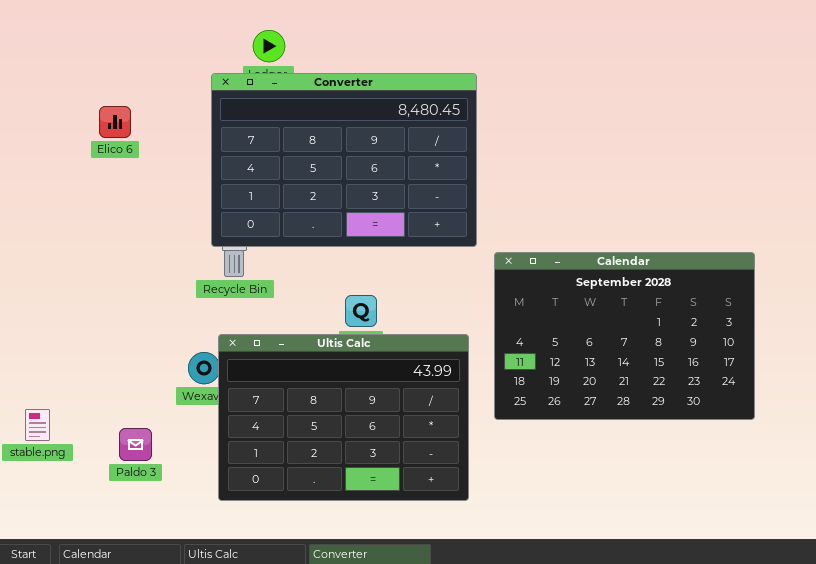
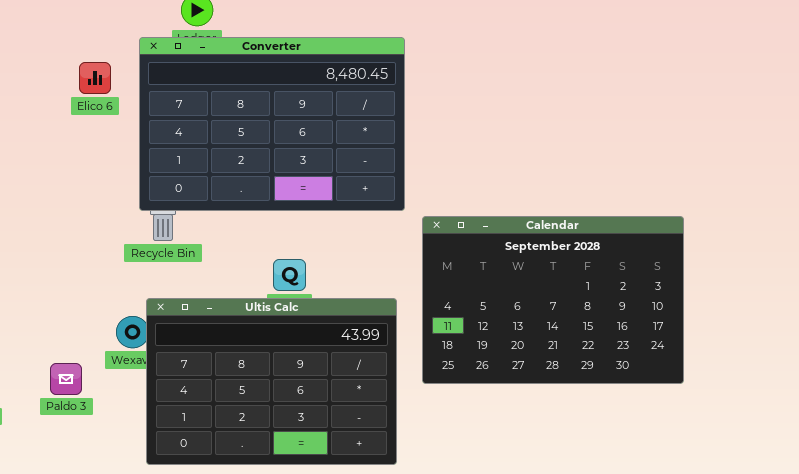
Elico 6: [99,106,131,138] -> [79,62,111,94], moved
Paldo 3: [119,428,152,461] -> [50,363,82,395], moved

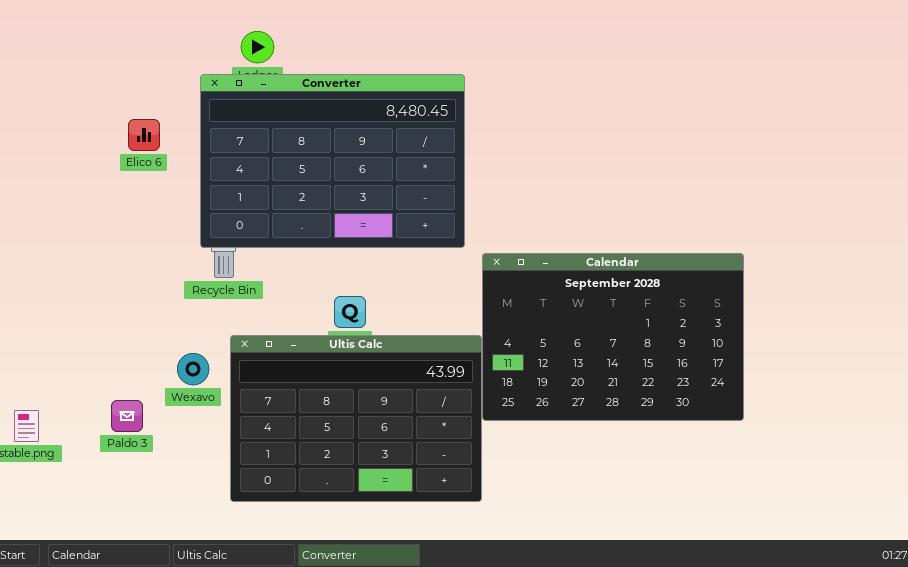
Elico 6: [79,62,111,94] -> [128,119,160,151], moved
Ultis Calc: [146,298,397,465] -> [230,335,482,502], moved

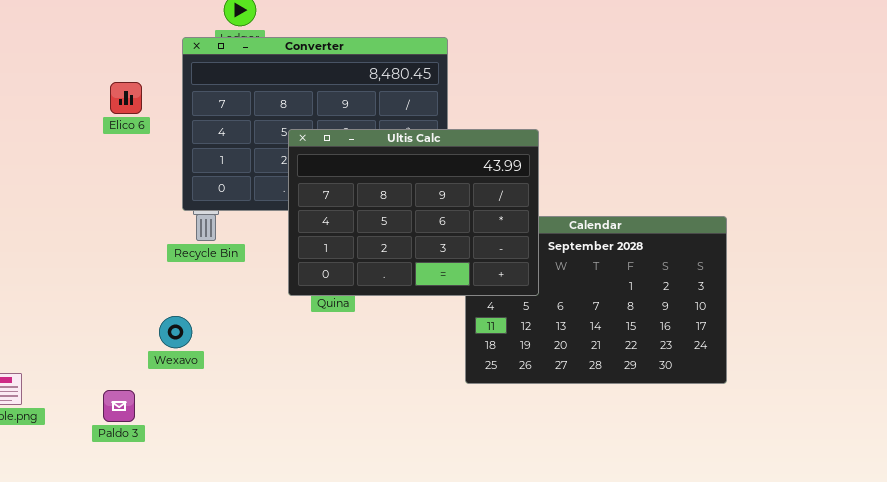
Ultis Calc: [230,335,482,502] -> [288,129,539,296], moved
Paldo 3: [111,400,143,432] -> [103,390,135,422], moved

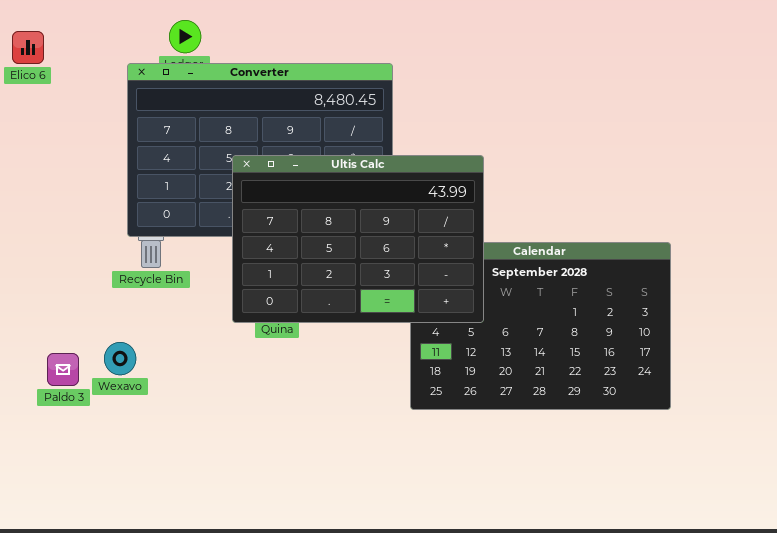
Elico 6: [110,82,142,114] -> [12,31,44,64], moved
Paldo 3: [103,390,135,422] -> [47,353,79,386], moved

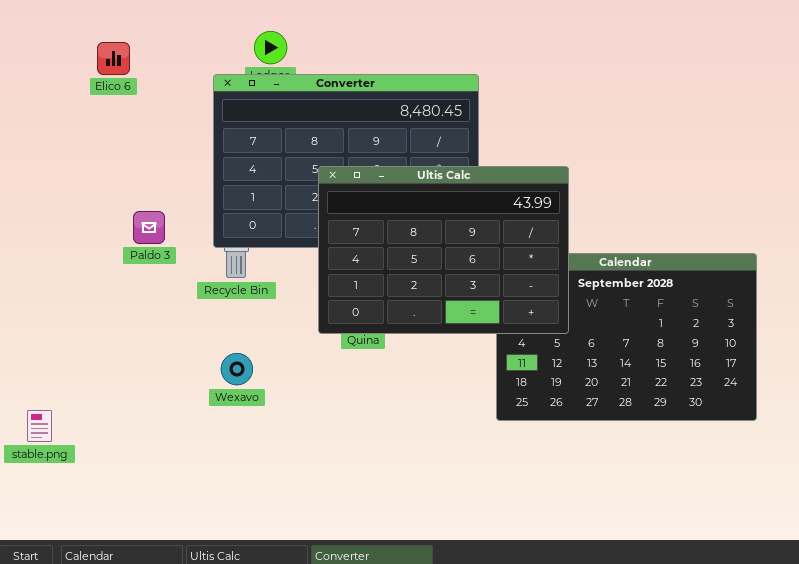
Wexavo: [104,342,136,375] -> [221,353,253,385], moved
Paldo 3: [47,353,79,386] -> [133,211,165,244], moved

